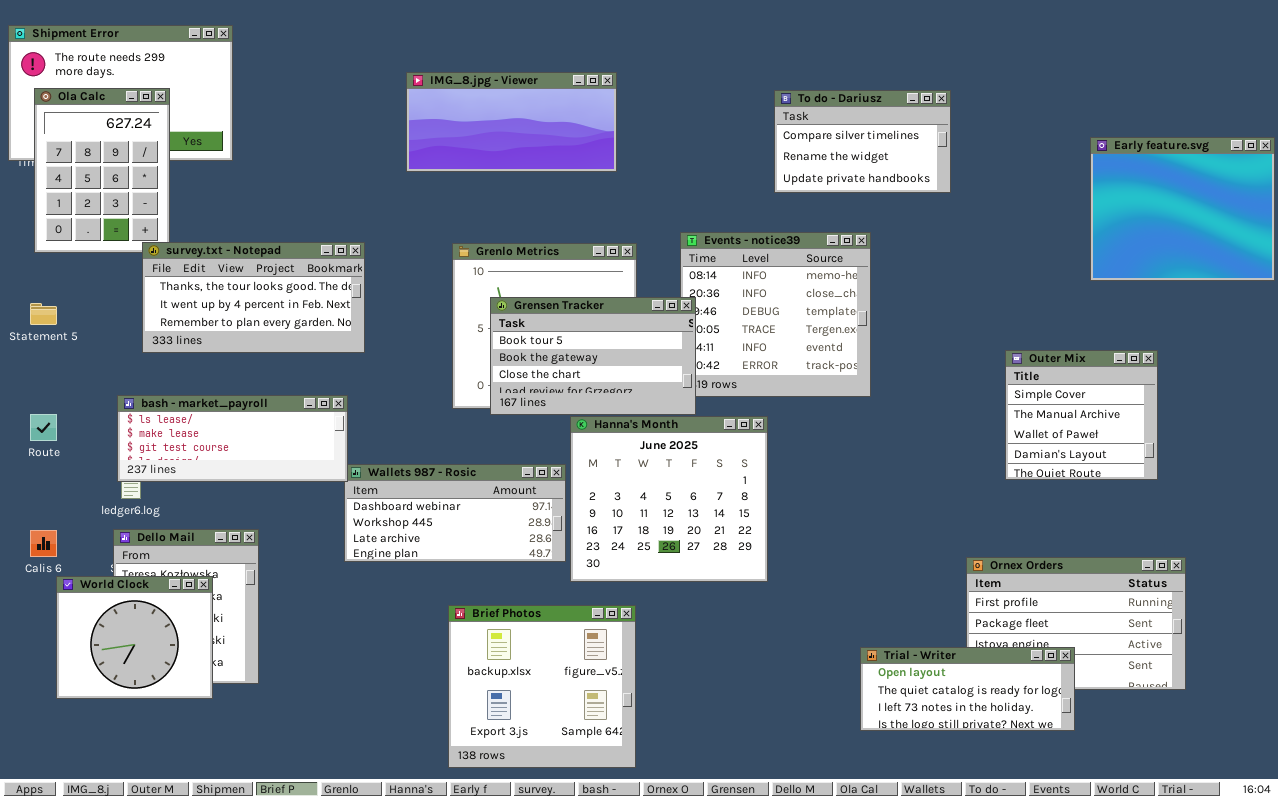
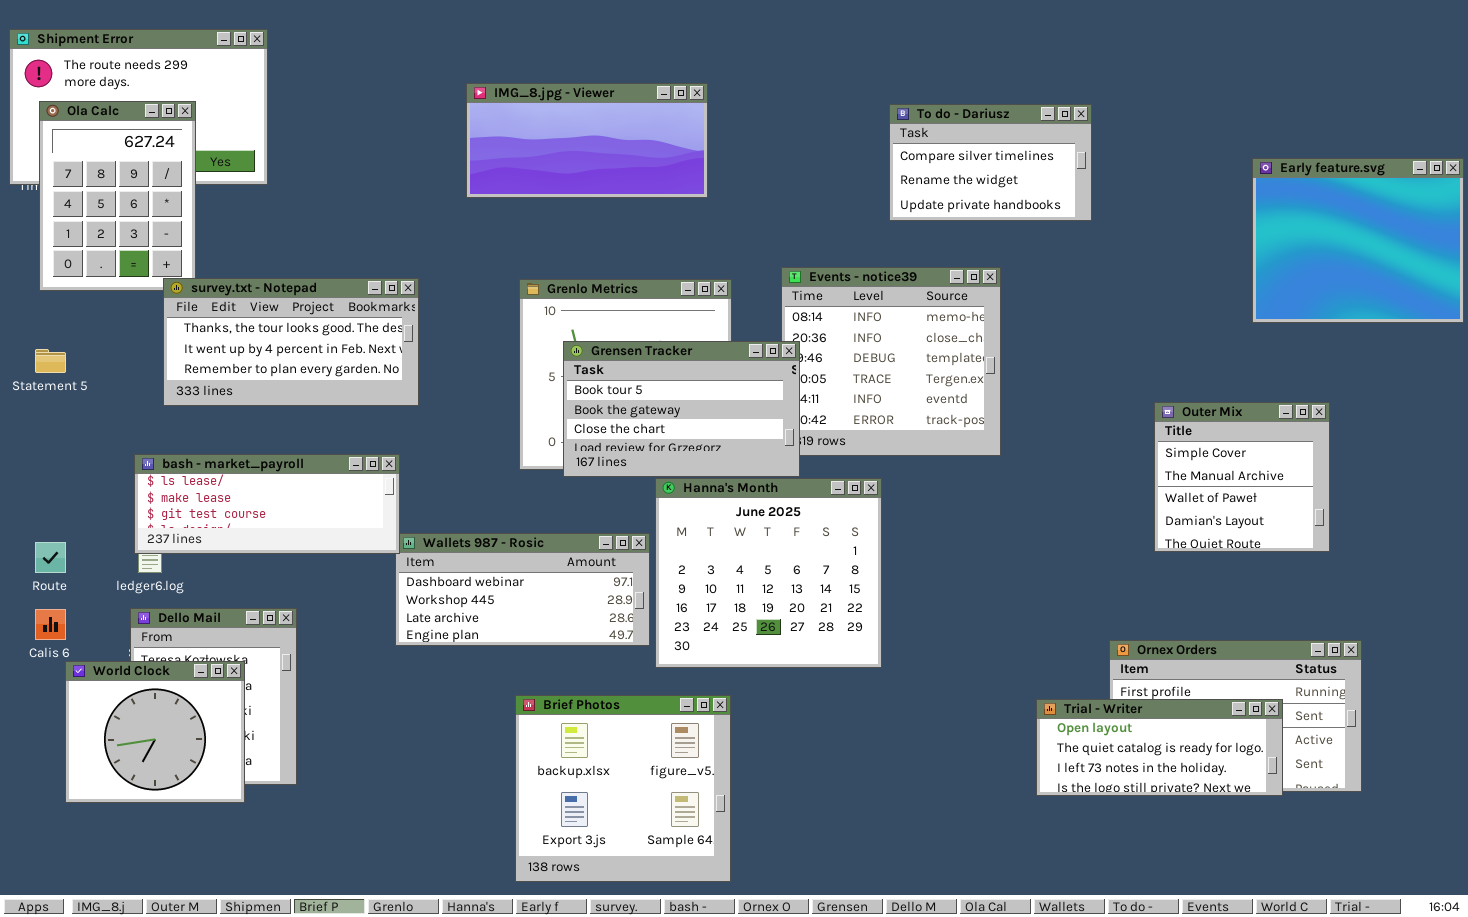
Route: [30,414,57,441] -> [35,542,66,573], moved
Trial - Writer: [860,647,1075,731] -> [1036,699,1283,796], moved

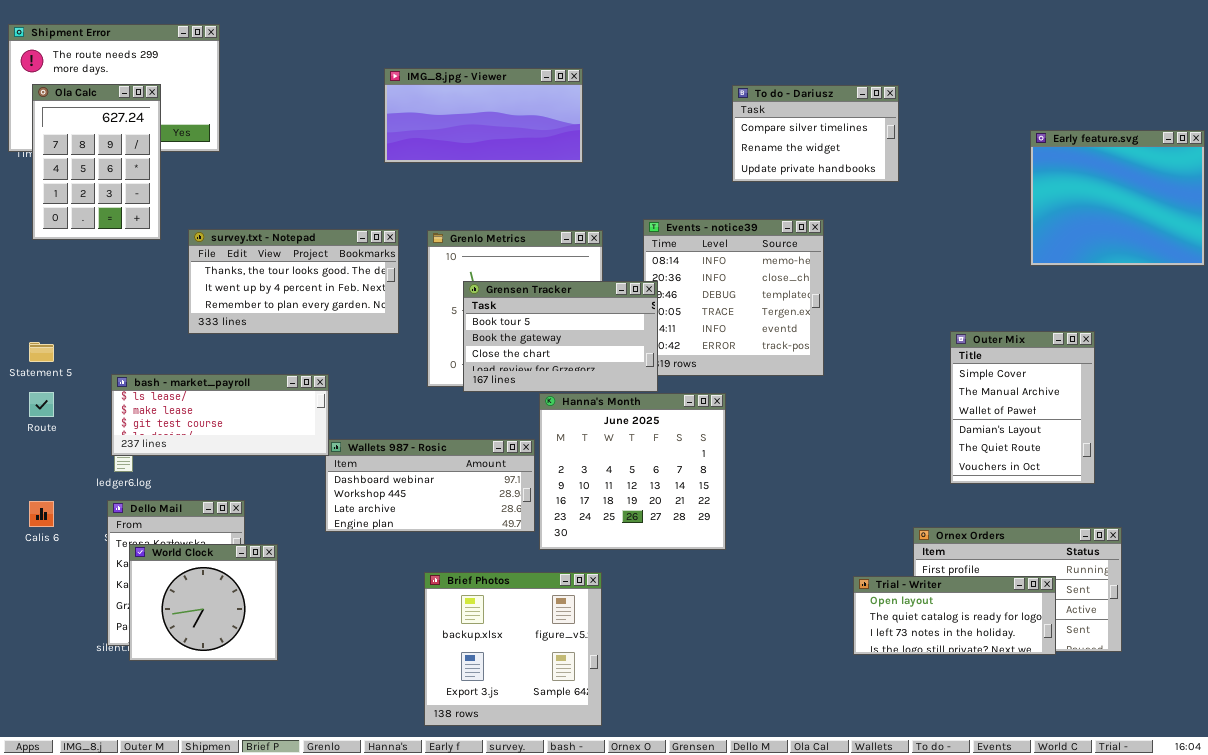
survey.txt - Notepad: [163,278,419,406] -> [188,229,399,334], moved
Statement 5: [35,349,66,373] -> [29,342,54,362], moved
Outer Mix: [1154,402,1330,552] -> [950,331,1095,484], resized
Route: [35,542,66,573] -> [29,392,54,417], moved
World Clock: [65,661,245,803] -> [129,544,278,661], moved

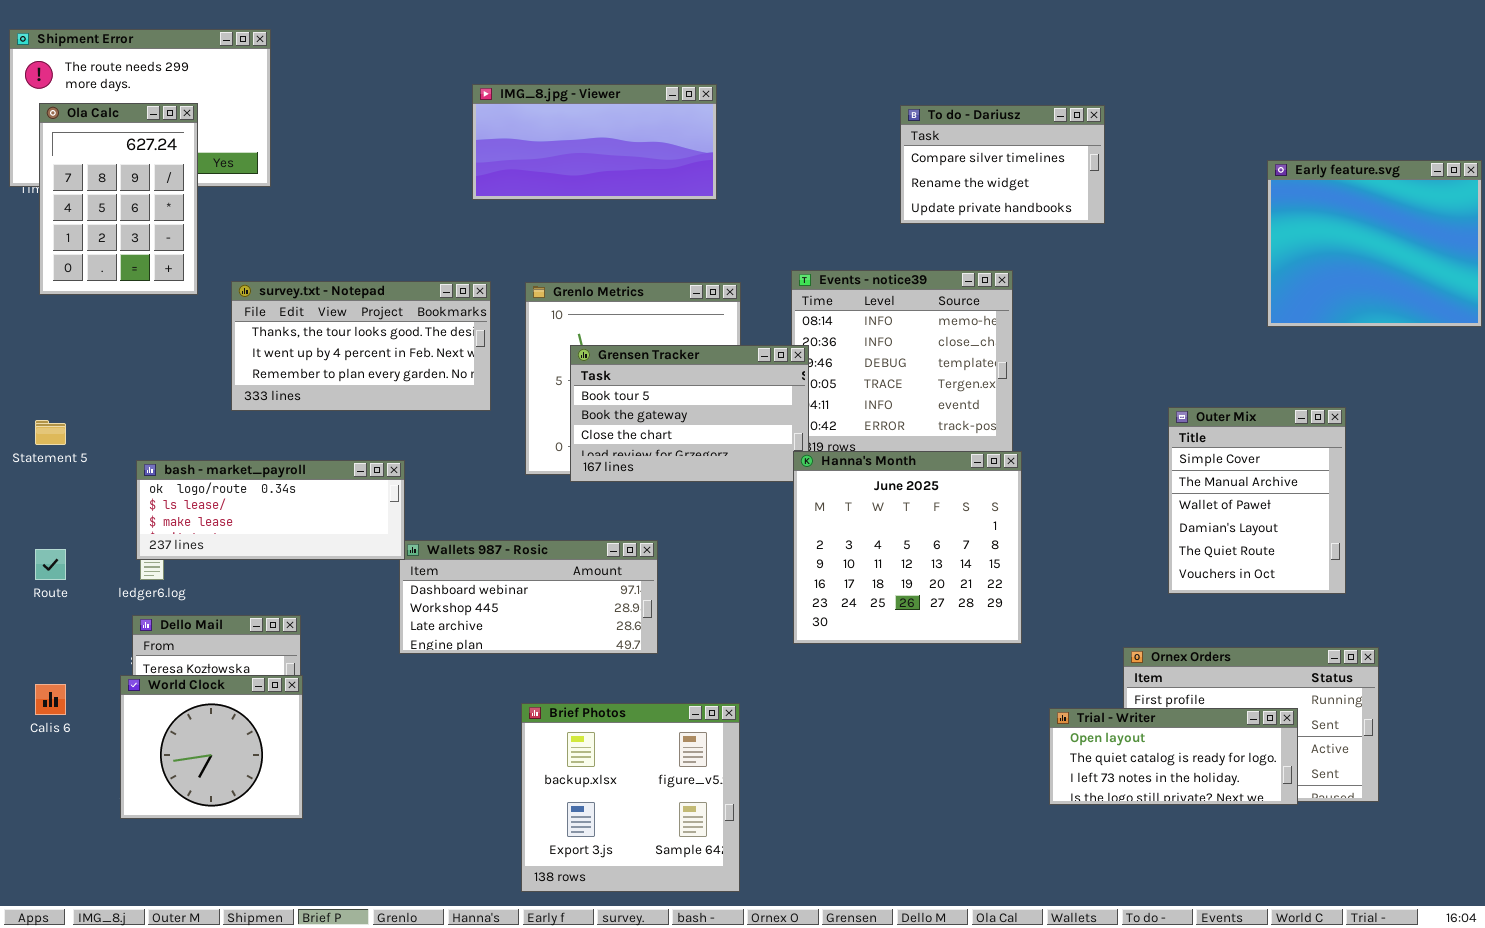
bash - market_payroll: [111,374,329,456] -> [136,460,405,560], scrolled up 1 row
Route: [29,392,54,417] -> [35,549,66,580], moved
Hanna's Month: [539,393,726,550] -> [793,451,1022,644], moved
Calis 6: [29,501,54,527] -> [35,684,66,715], moved
World Clock: [129,544,278,661] -> [120,675,303,819], moved

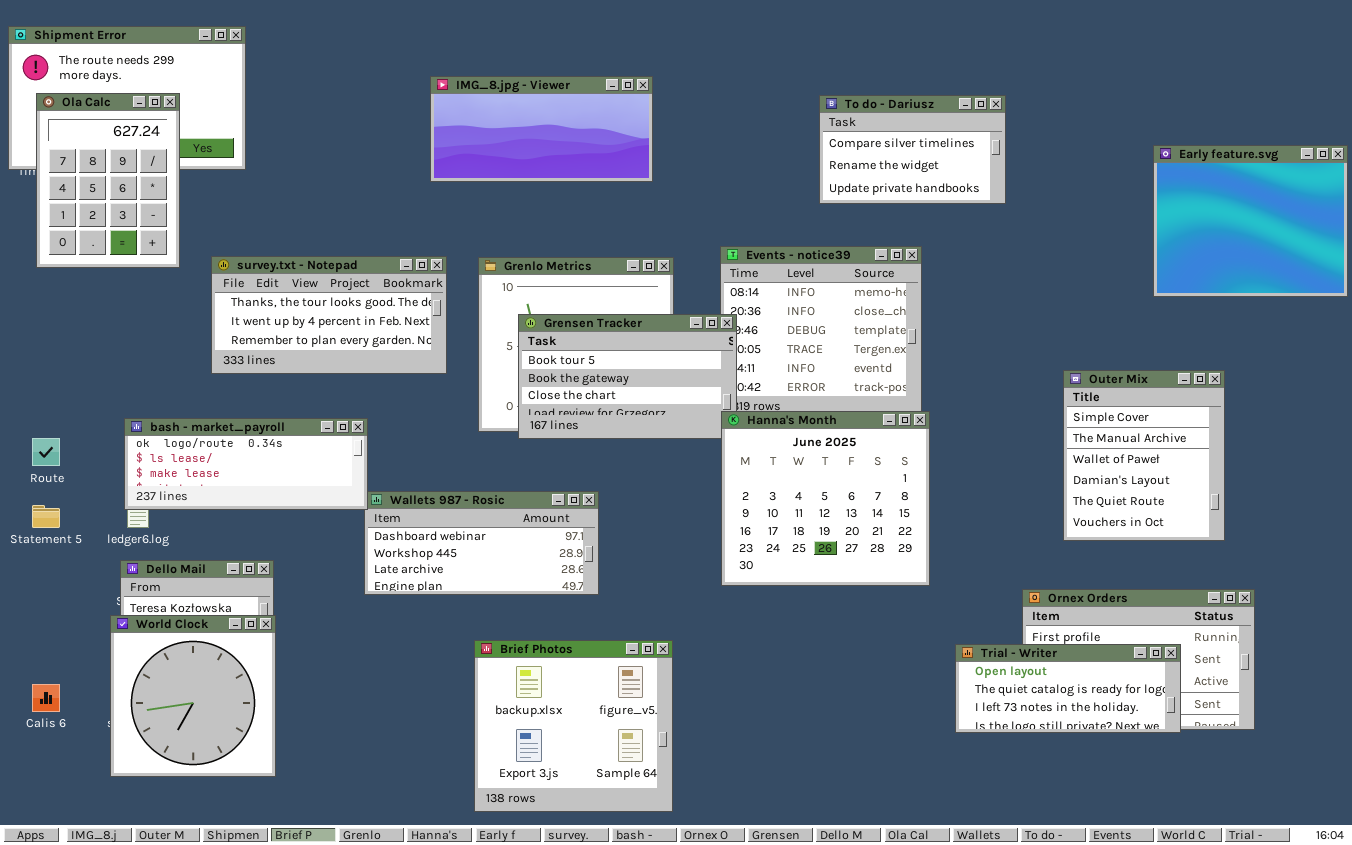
Statement 5: [35,420,66,445] -> [32,505,60,528], moved
Route: [35,549,66,580] -> [32,438,60,466], moved
World Clock: [120,675,303,819] -> [110,615,276,777], resized
Calis 6: [35,684,66,715] -> [32,684,60,712], moved

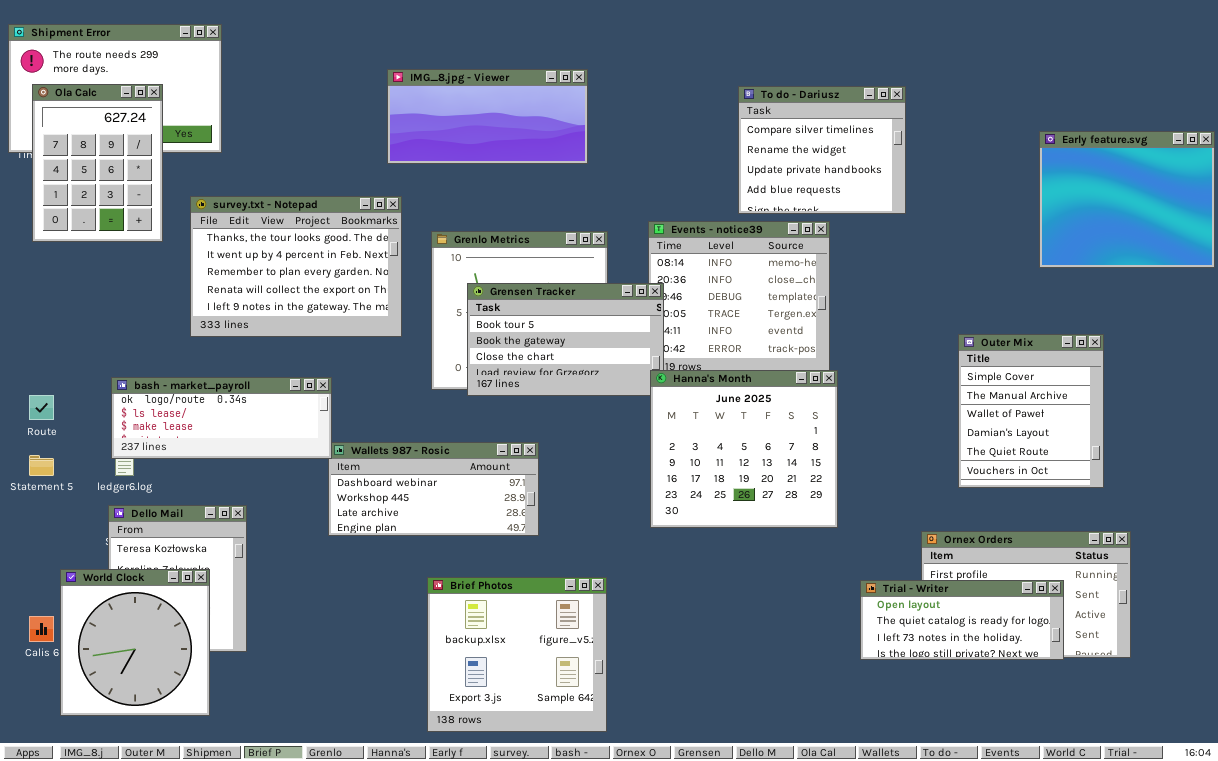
To do - Dariusz: [819,95,1006,204] -> [738,86,906,214], resized
survey.txt - Notepad: [211,256,447,374] -> [190,196,402,337], resized
World Clock: [110,615,276,777] -> [60,569,210,716], moved

